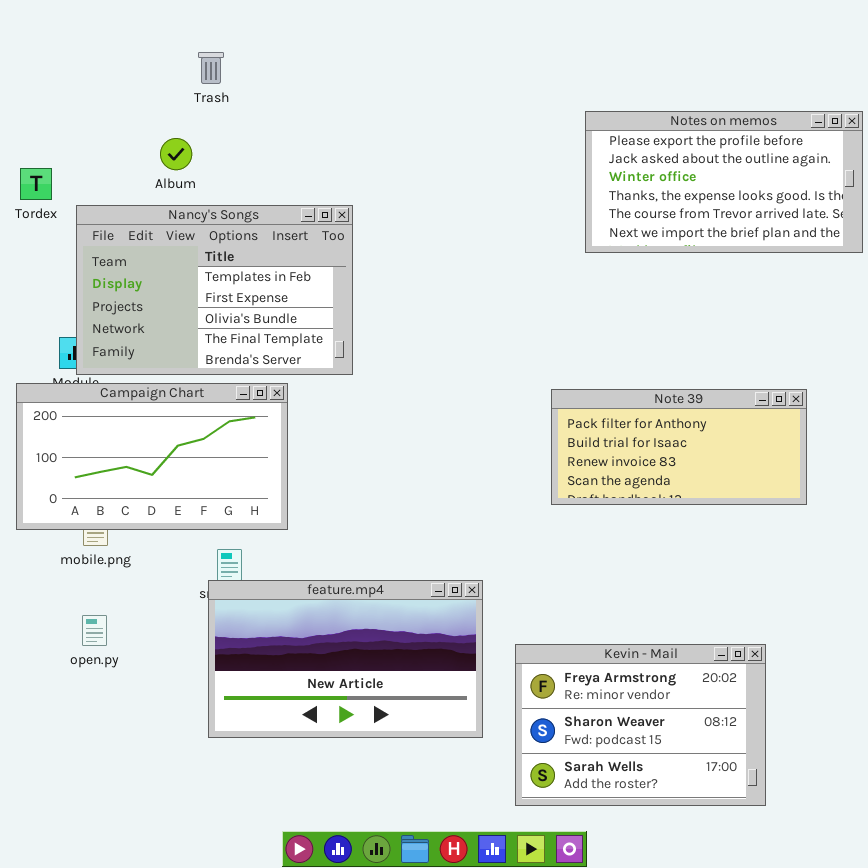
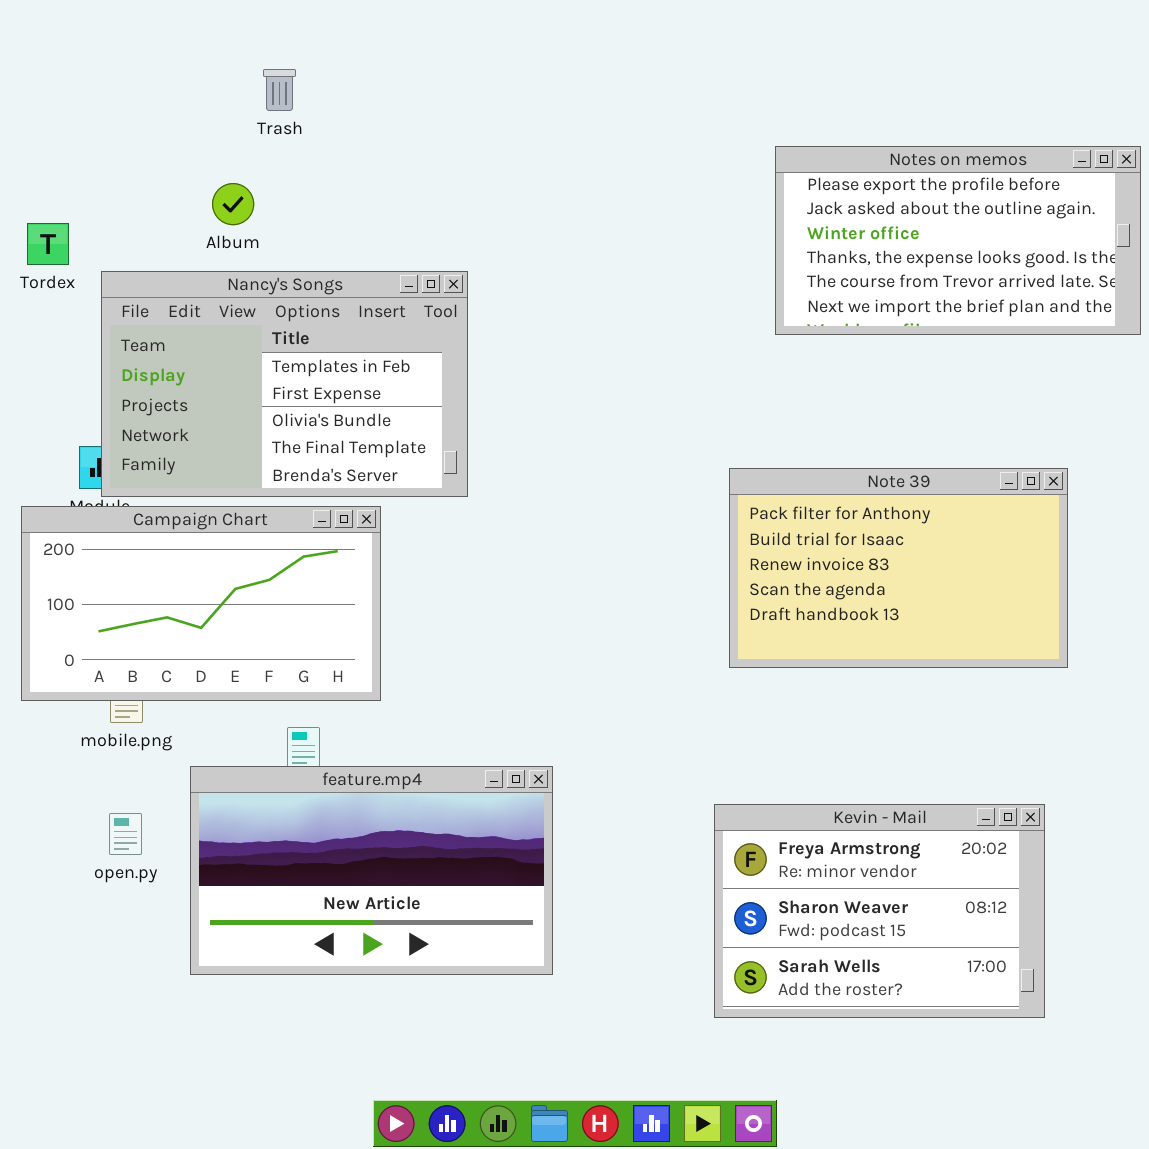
Note 39: [551,389,807,505] -> [729,468,1068,668], resized
feature.mp4: [208,580,483,738] -> [190,766,553,975], moved
Kevin - Mail: [515,644,766,806] -> [714,804,1045,1018], moved

